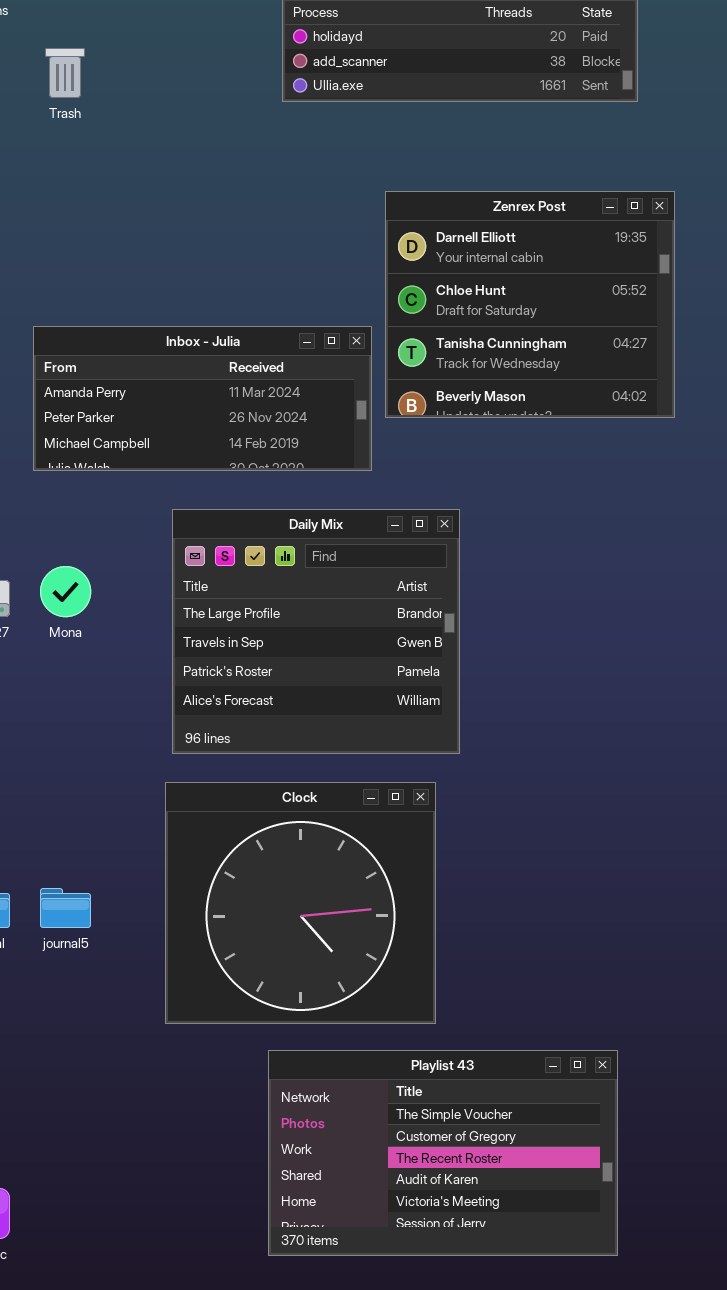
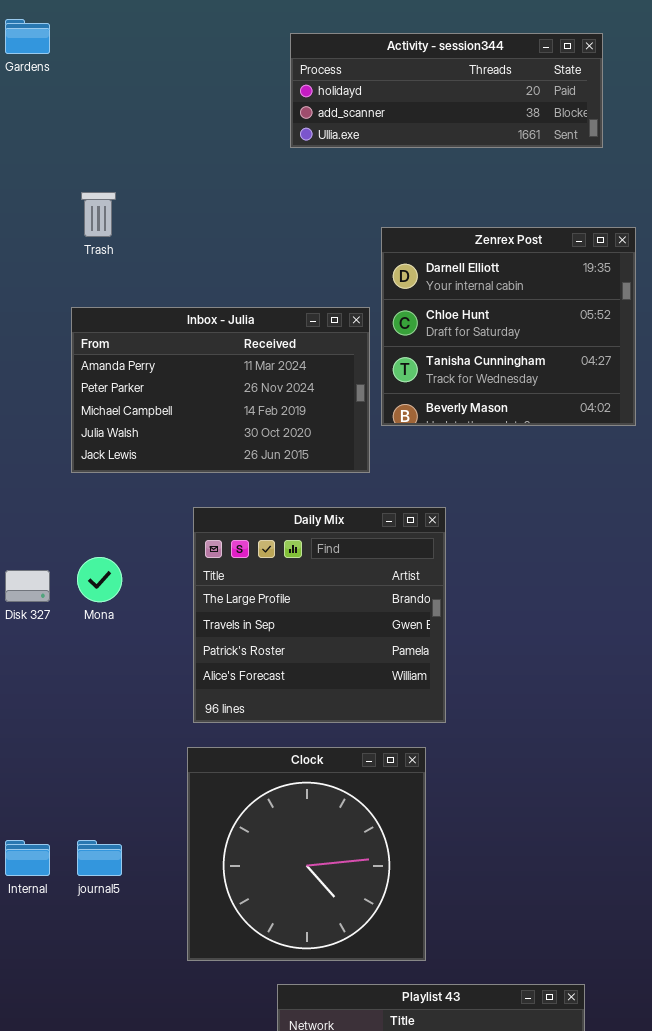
Trash: [45,48,85,98] -> [81,192,116,237], moved
Inbox - Julia: [33,326,372,471] -> [71,307,370,473], resized

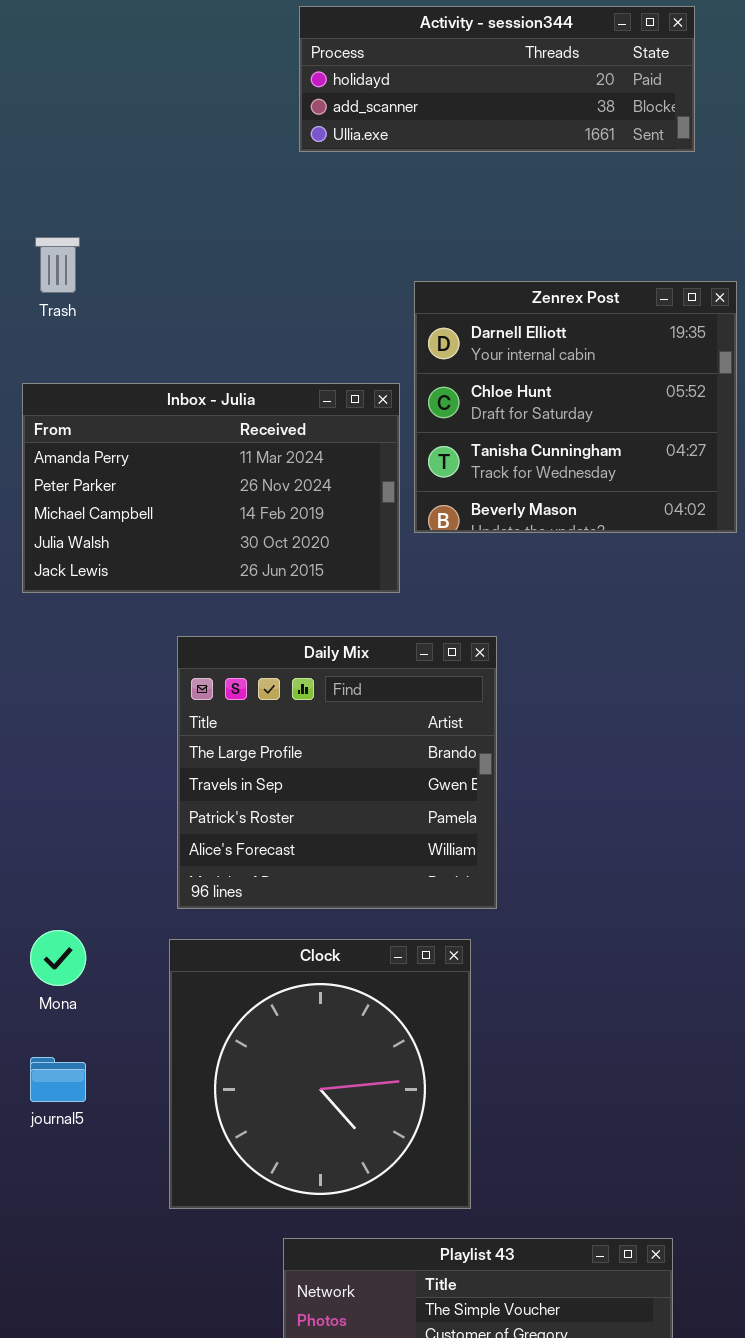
Activity - session344: [290,33,603,148] -> [299,6,695,152], moved
Mona: [77,557,122,602] -> [30,930,86,986], moved

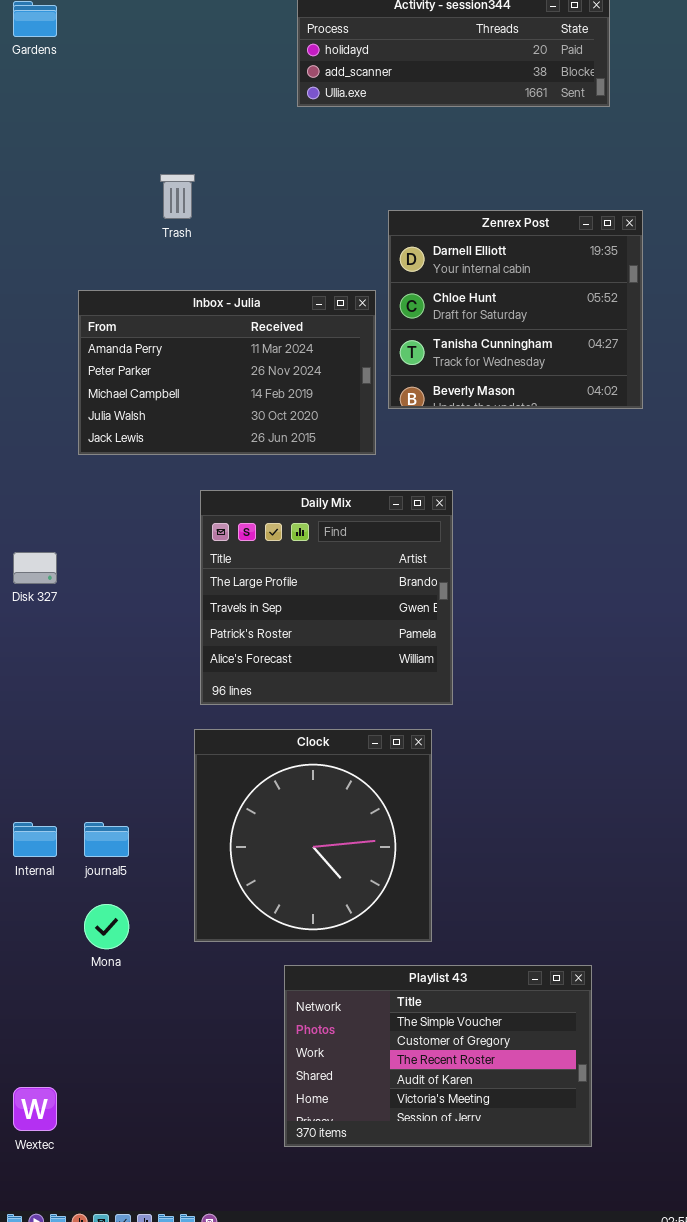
Trash: [35,237,80,293] -> [160,174,195,219], moved
Mona: [30,930,86,986] -> [84,904,129,949], moved

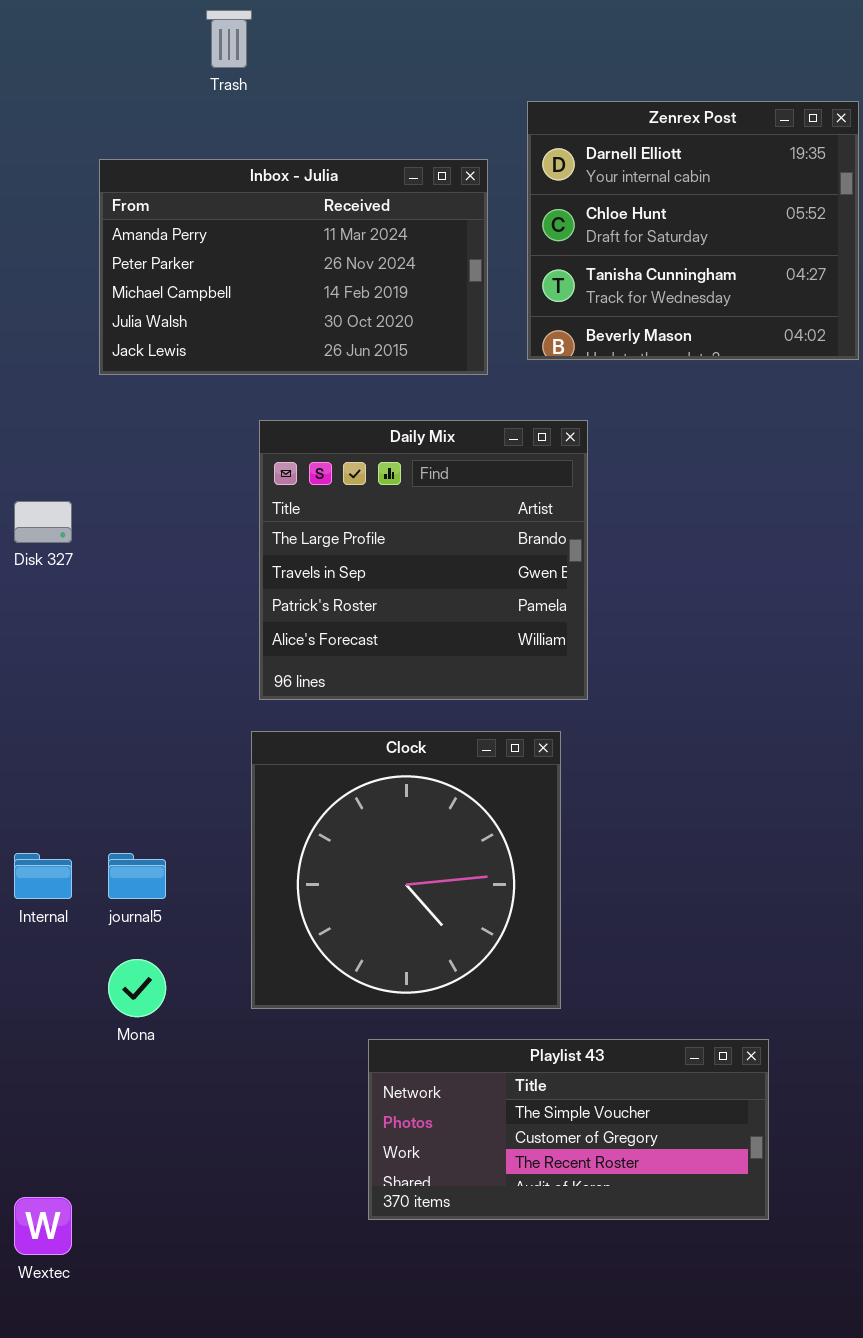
Zenrex Post: [388,210,643,409] -> [527,101,859,360], moved
Playlist 43: [284,965,592,1147] -> [368,1039,769,1220], resized

